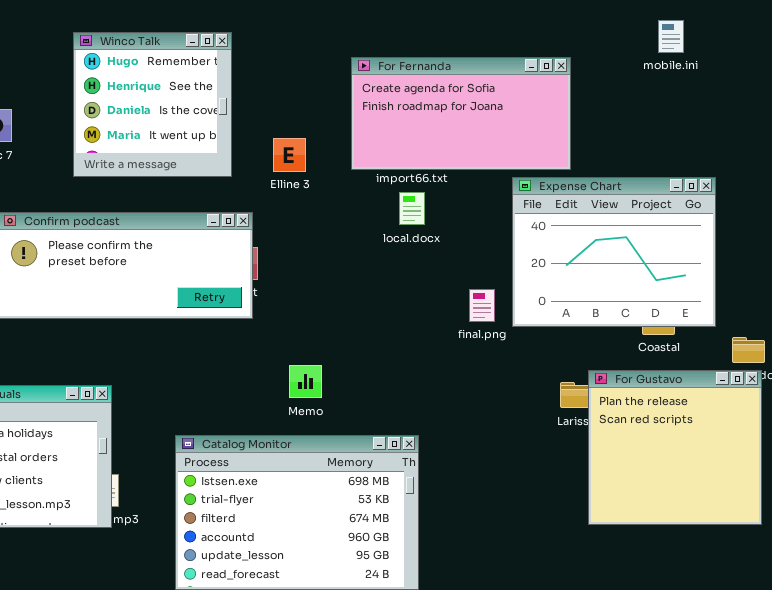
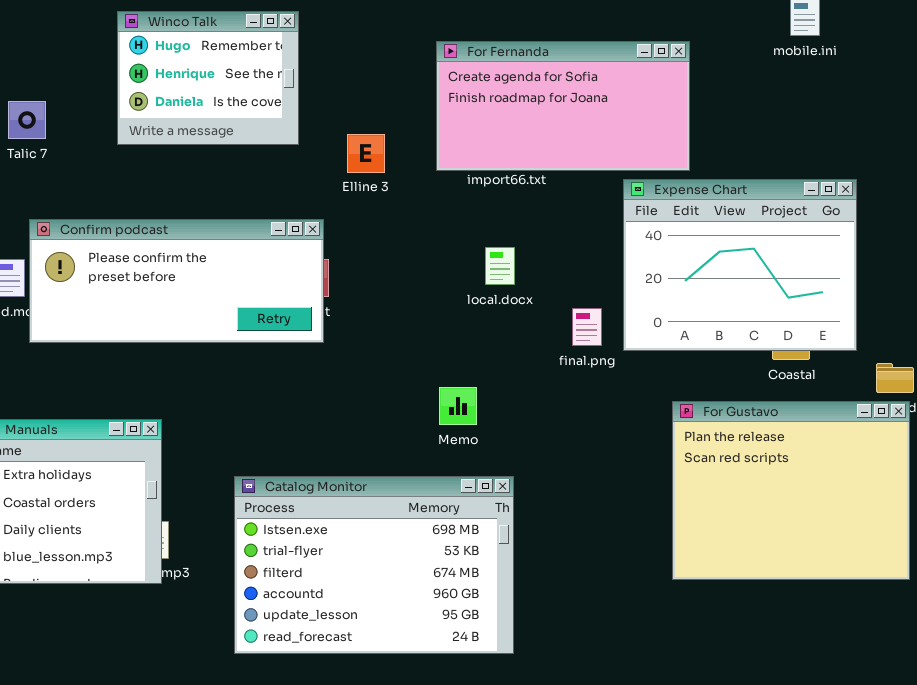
Winco Talk: [73,32,232,177] -> [117,11,299,145], resized
local.docx: [399,192,425,225] -> [485,247,515,285], moved
Memo: [289,365,322,398] -> [439,387,477,425], moved
For Gustavo: [588,370,762,525] -> [672,401,910,580], resized

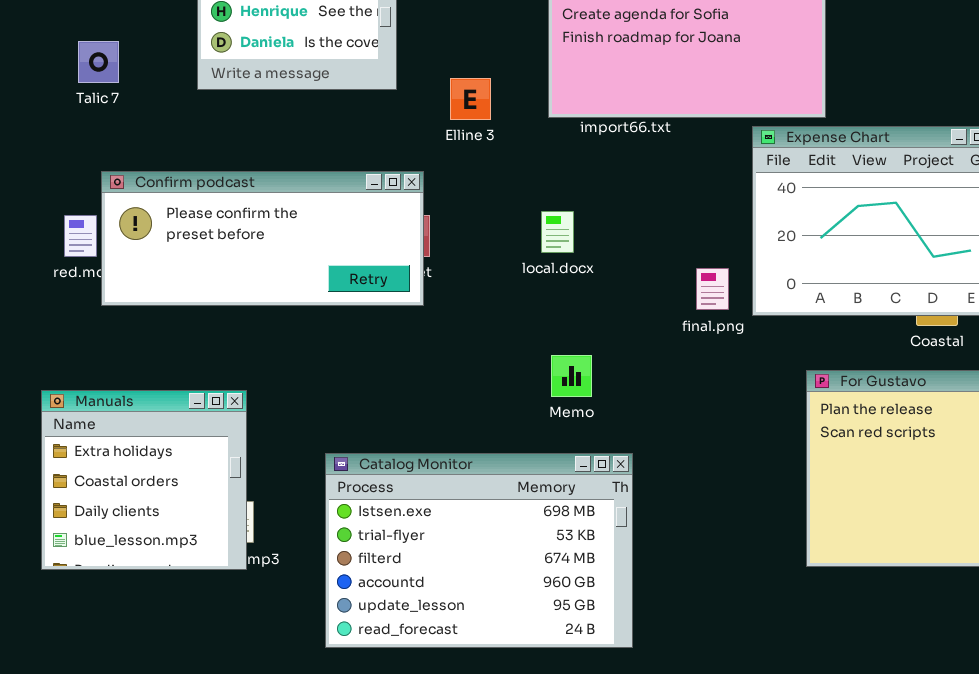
local.docx: [485,247,515,285] -> [541,211,574,253], moved

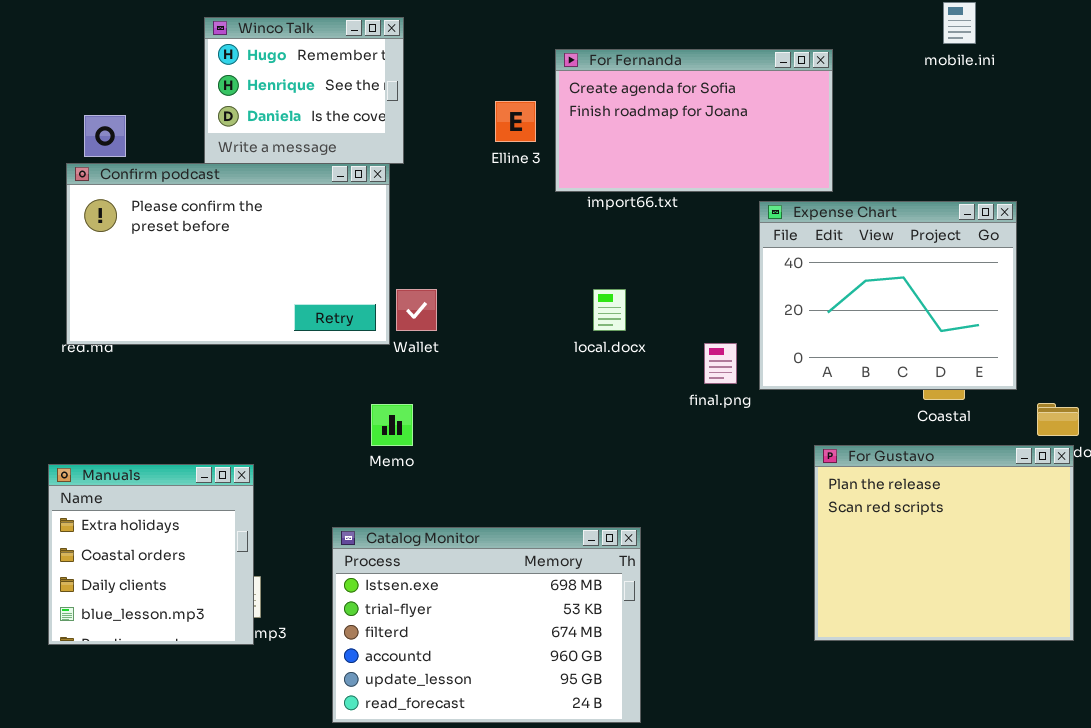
Elline 3: [450,78,491,120] -> [495,101,536,142], moved
Confirm podcast: [101,171,424,306] -> [66,163,390,345], moved, resized
local.docx: [541,211,574,253] -> [593,289,626,331], moved
Memo: [551,355,592,397] -> [371,404,413,446], moved

